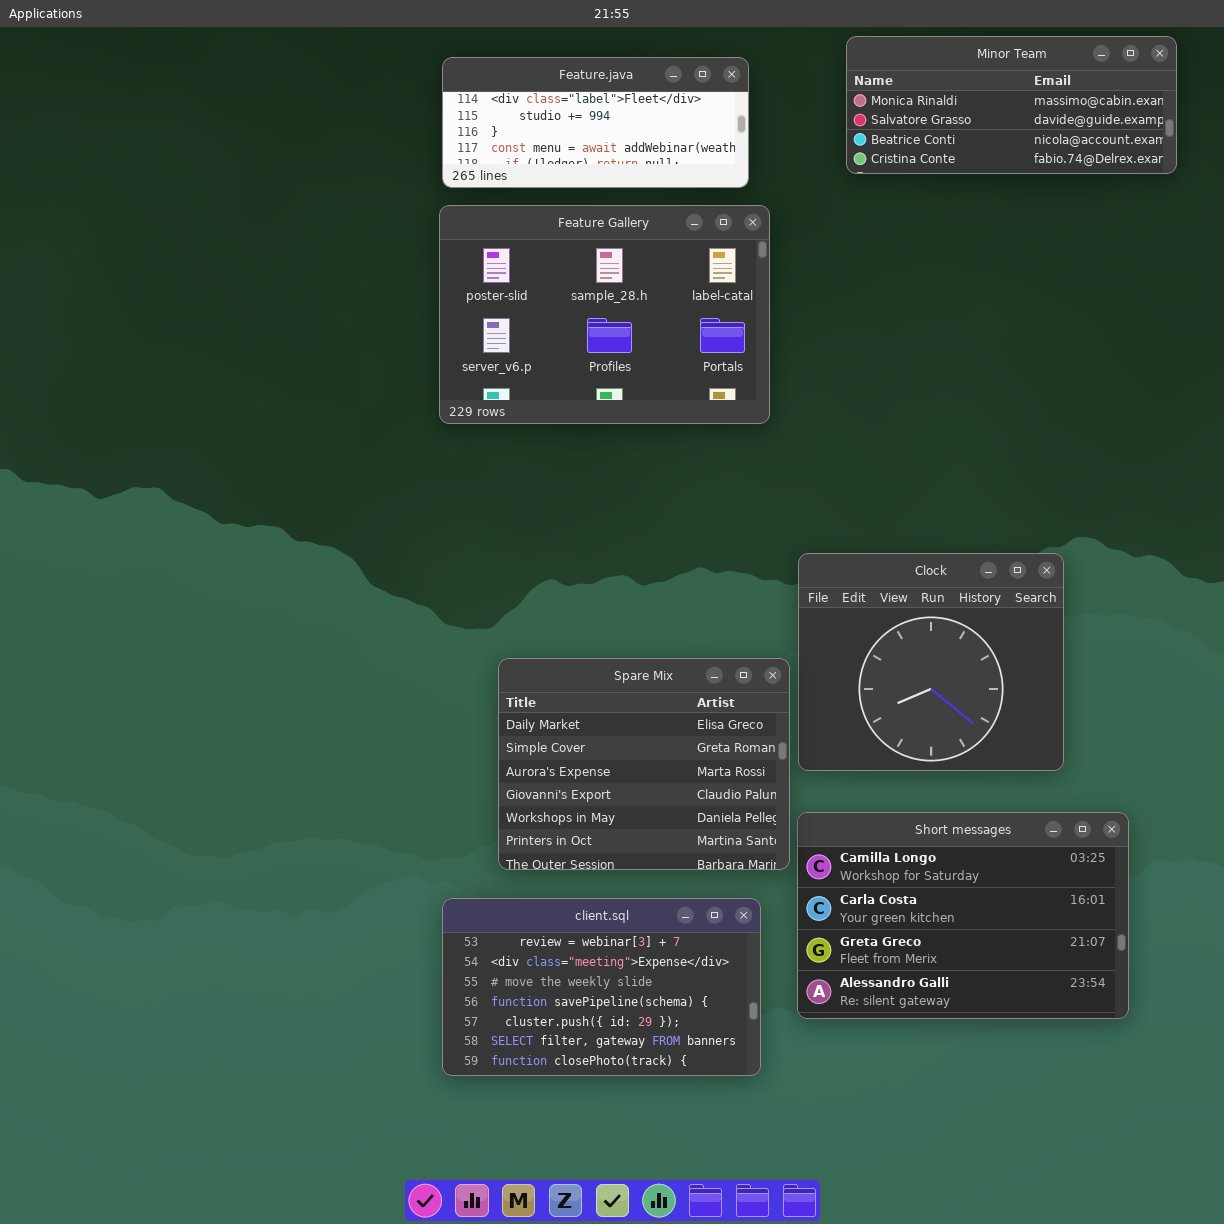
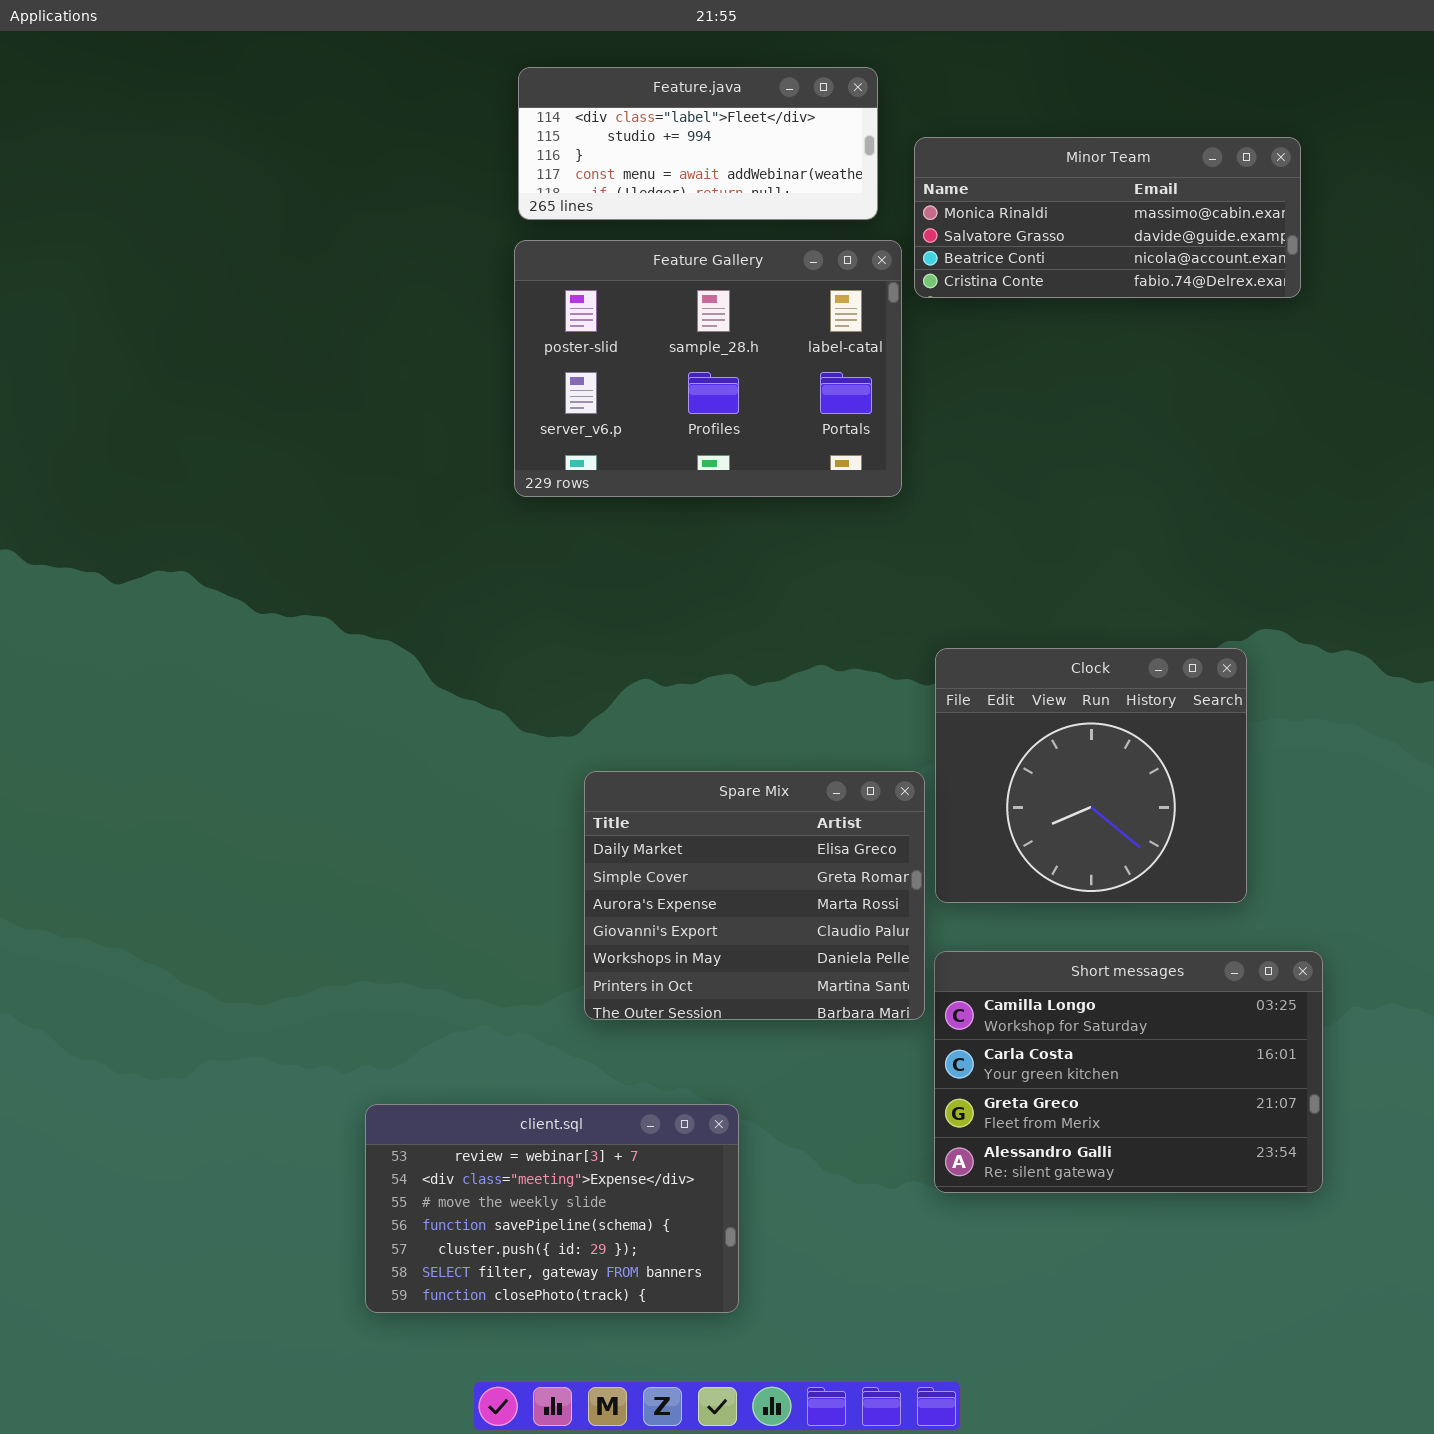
Minor Team: [846,36,1177,174] -> [914,137,1301,298], moved
client.sql: [442,898,761,1076] -> [365,1104,739,1313], moved

